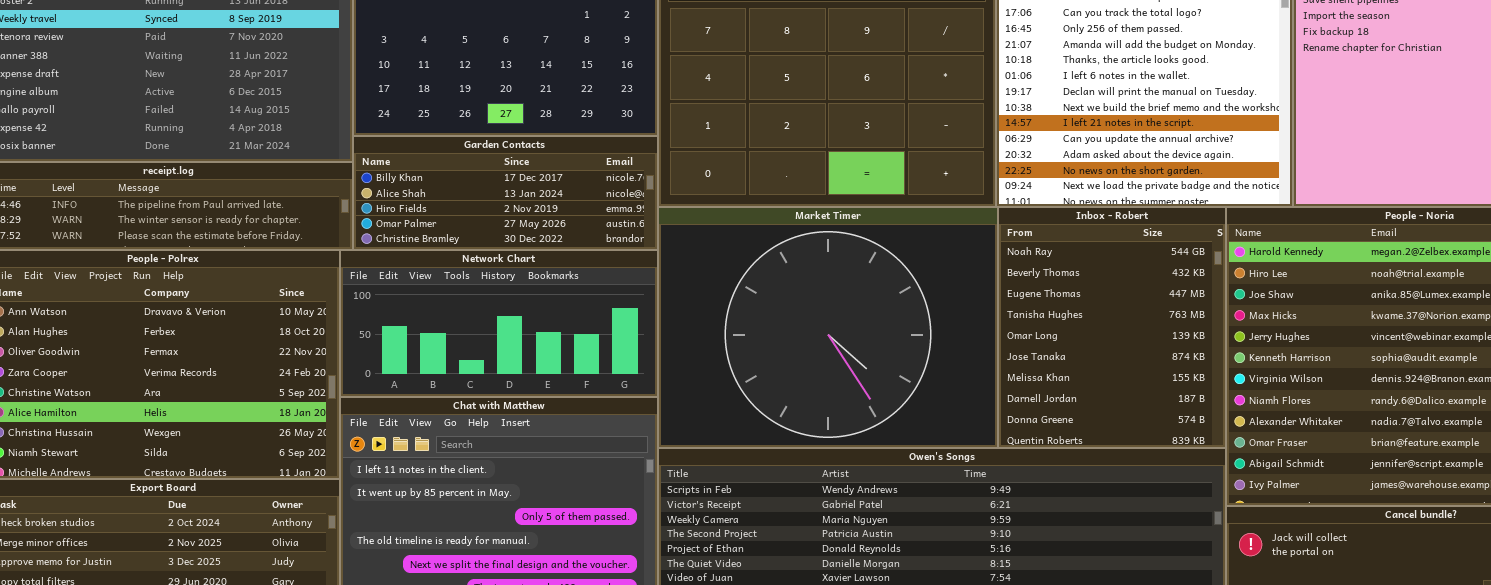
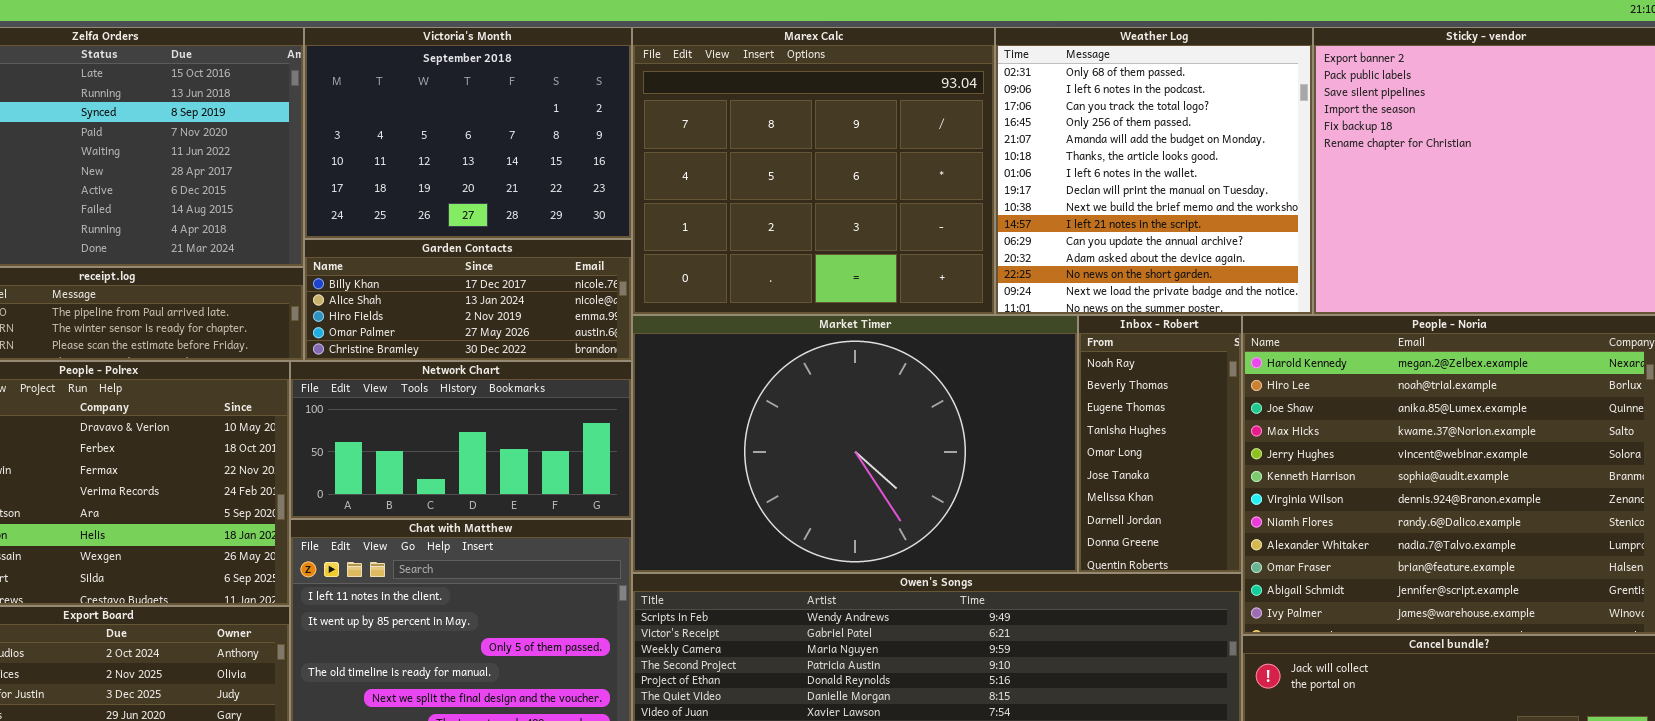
Market Timer: [658,207,998,448] -> [632,315,1078,573], resized
Inbox - Robert: [998,207,1226,448] -> [1078,315,1242,573], resized

